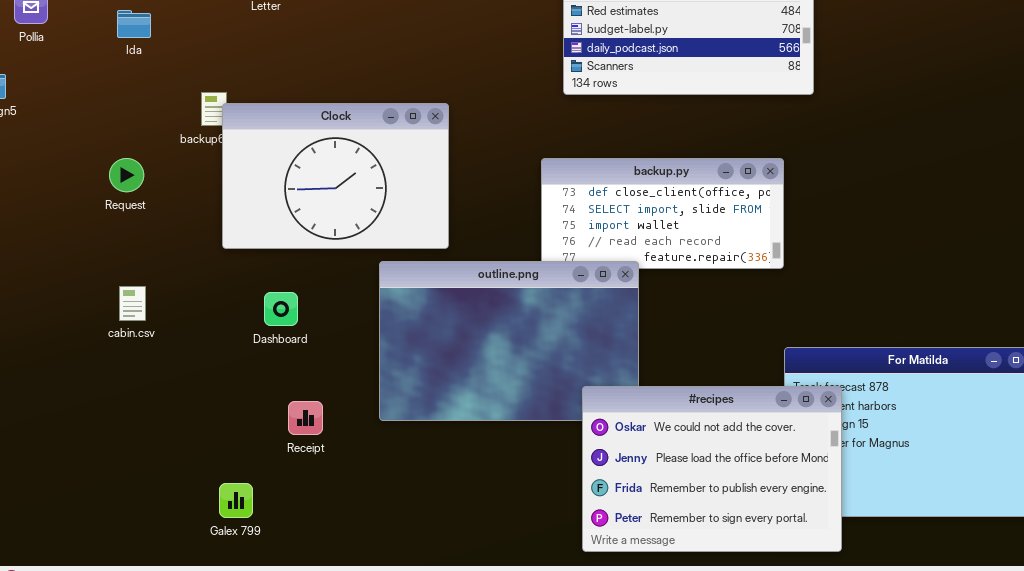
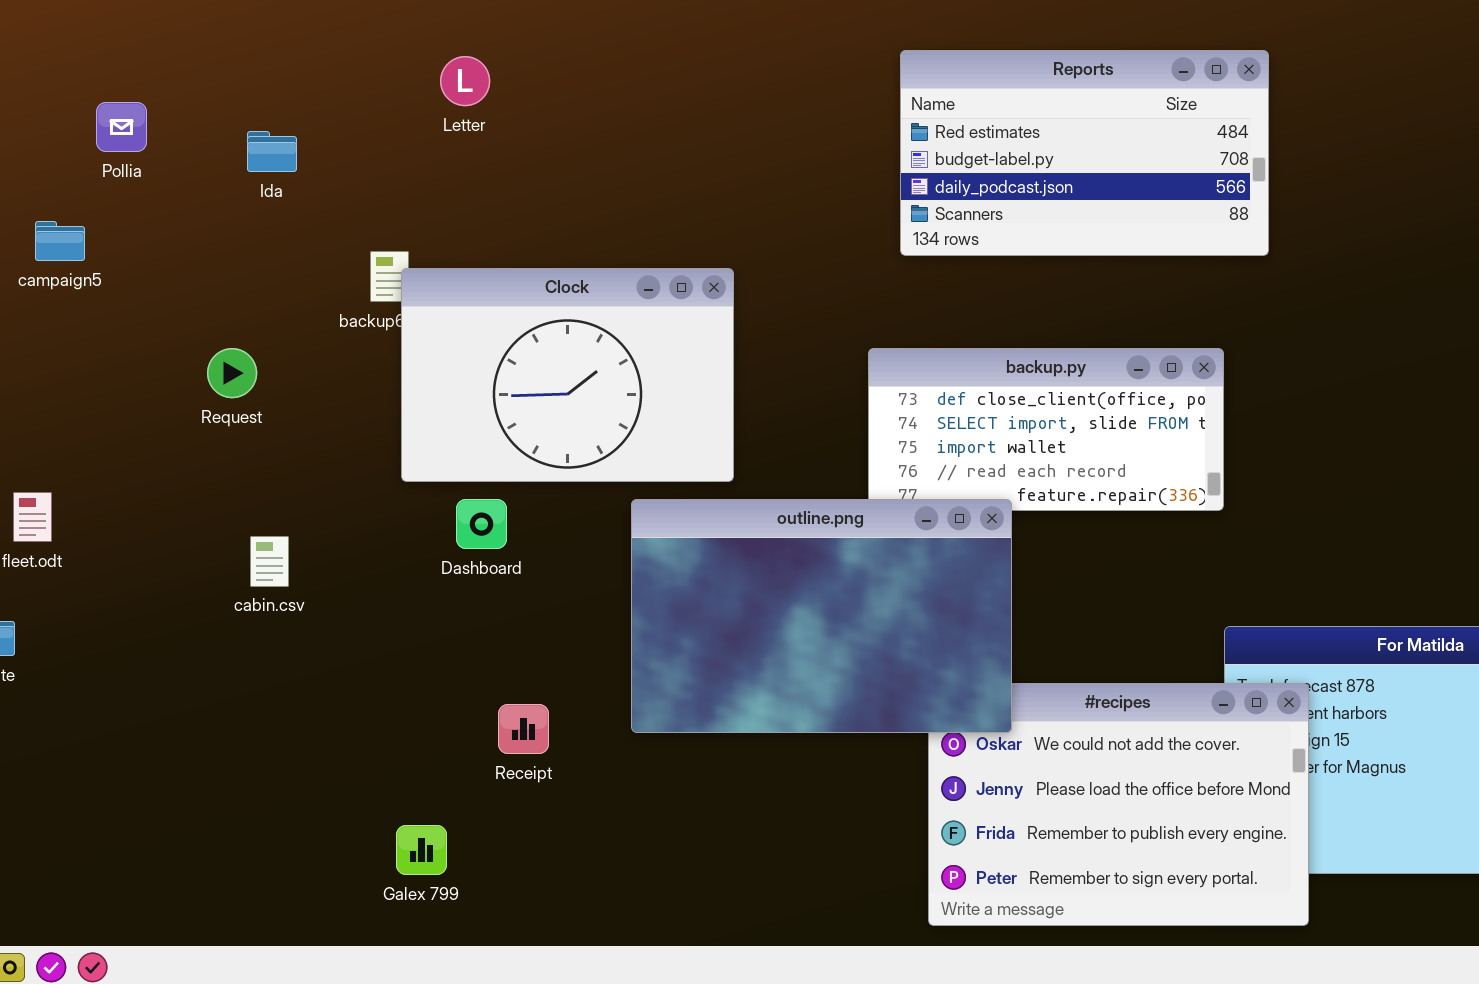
Request: [109,158,144,192] -> [207,348,257,398], moved
outline.png: [379,261,639,421] -> [631,499,1012,733], raised
Dashboard: [264,292,298,326] -> [456,499,507,549], moved

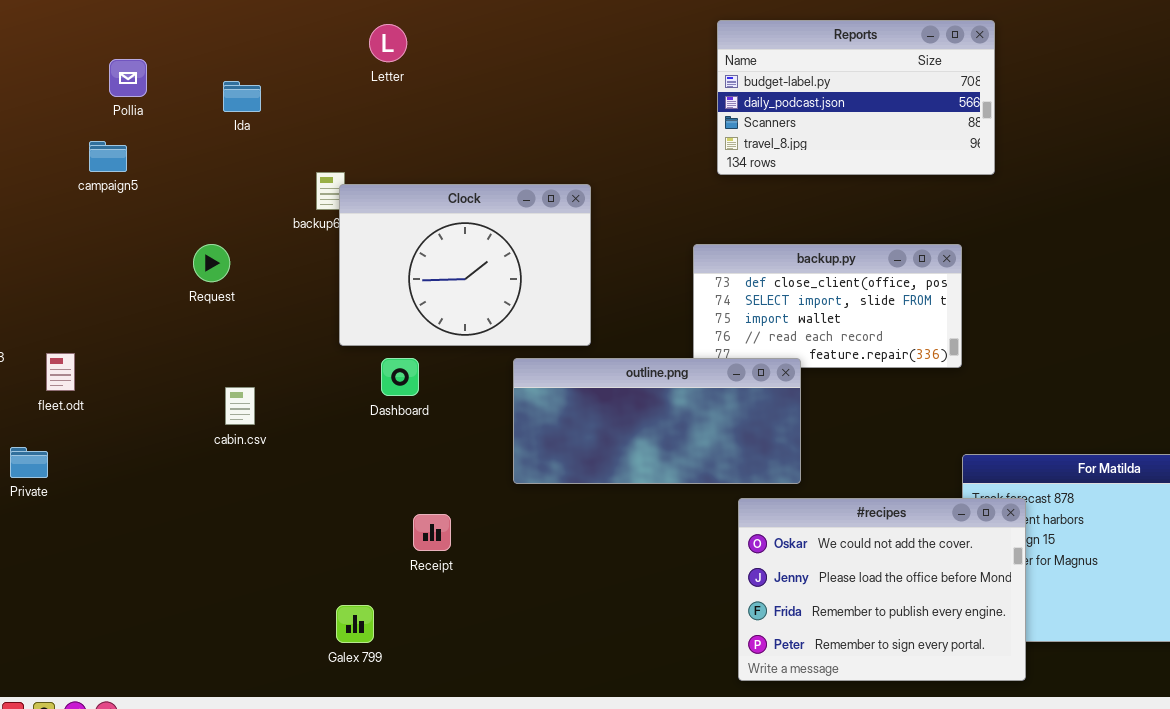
Reports: [900,50,1269,256] -> [717,20,995,175], scrolled down 1 row
campaign5: [35,221,85,261] -> [89,141,127,172], moved
outline.png: [631,499,1012,733] -> [513,358,801,484], resized

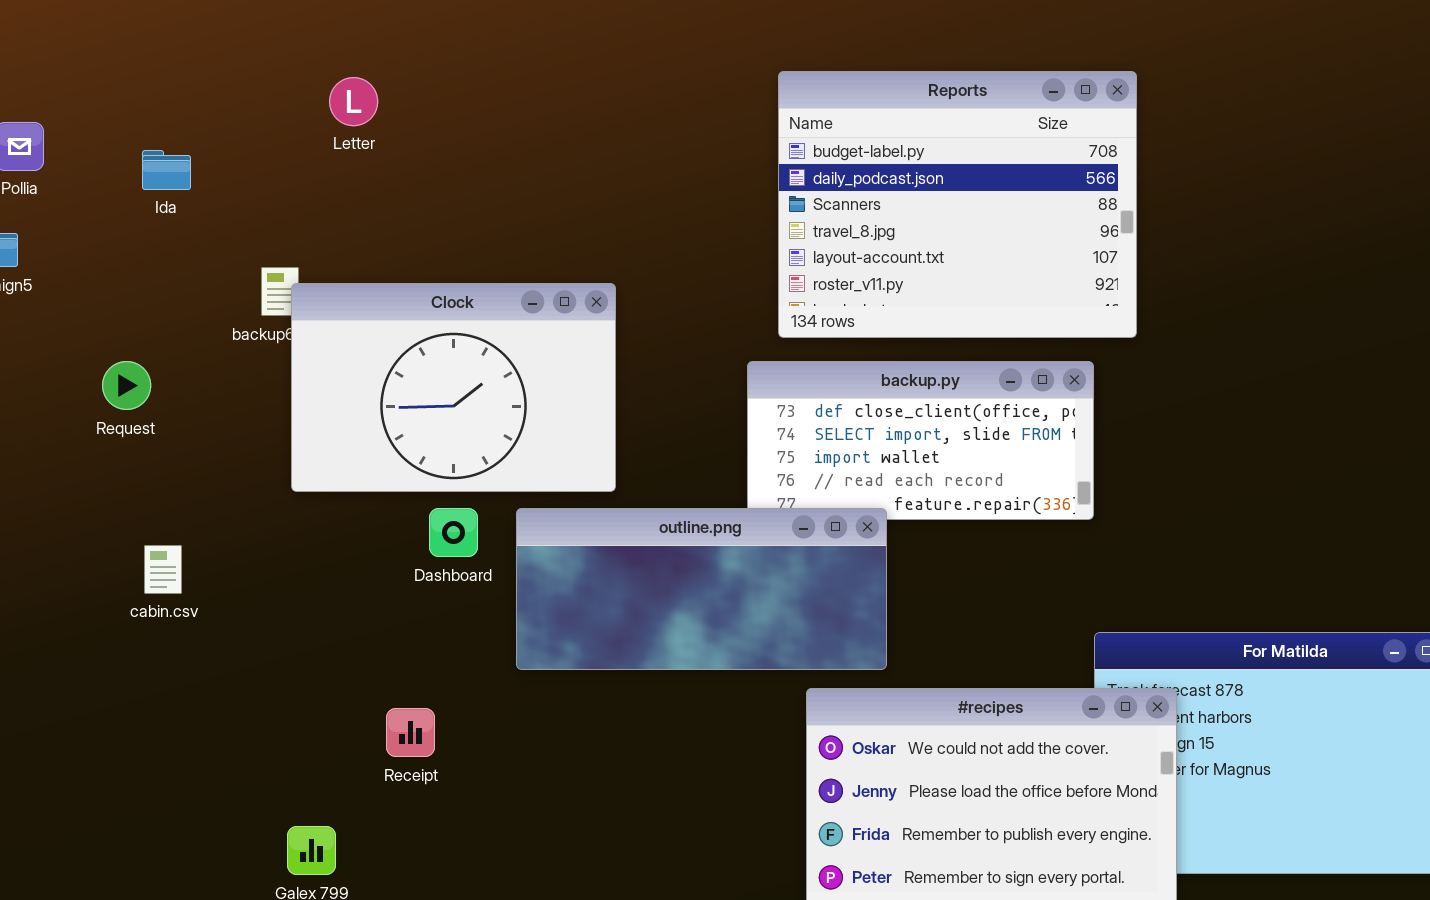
Reports: [717,20,995,175] -> [778,71,1137,338], resized
Dashboard: [381,358,419,396] -> [429,508,478,557], moved

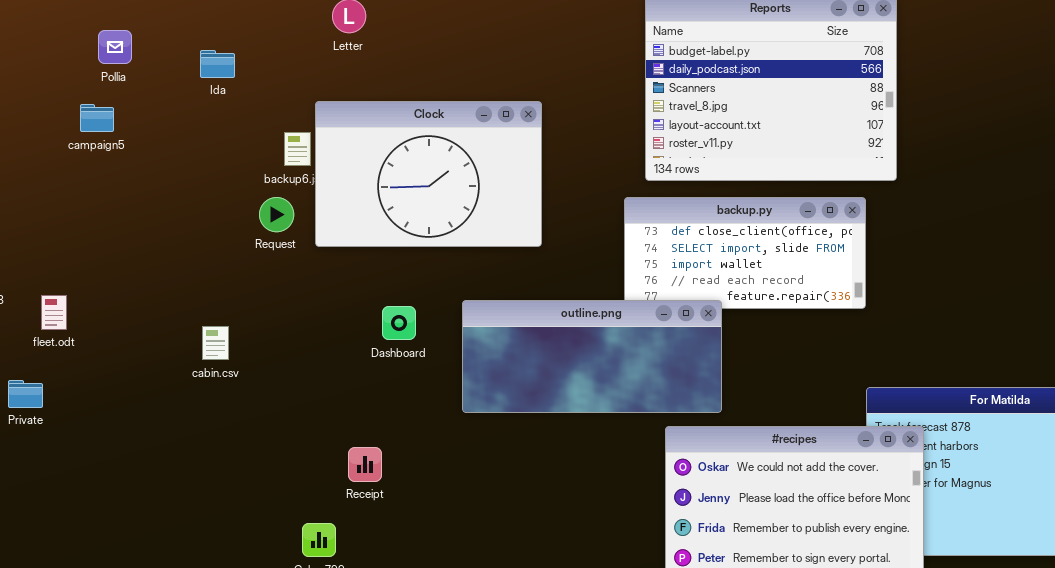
Clock: [291,283,616,492] -> [315,101,542,247], moved
Request: [102,361,151,410] -> [259,197,294,232], moved
Dashboard: [429,508,478,557] -> [382,306,416,340], moved
Receipt: [386,708,435,757] -> [348,447,382,482], moved

